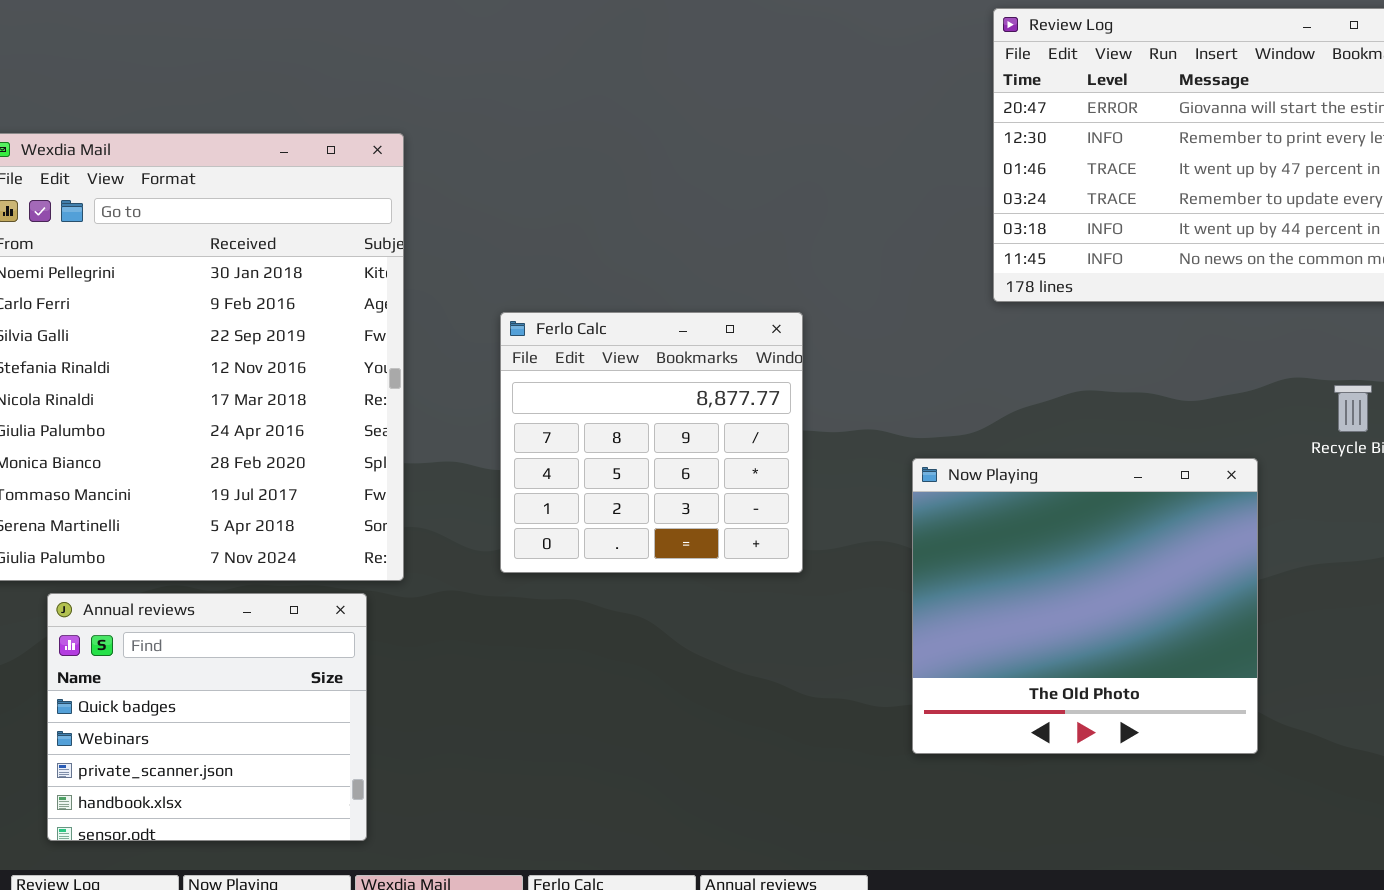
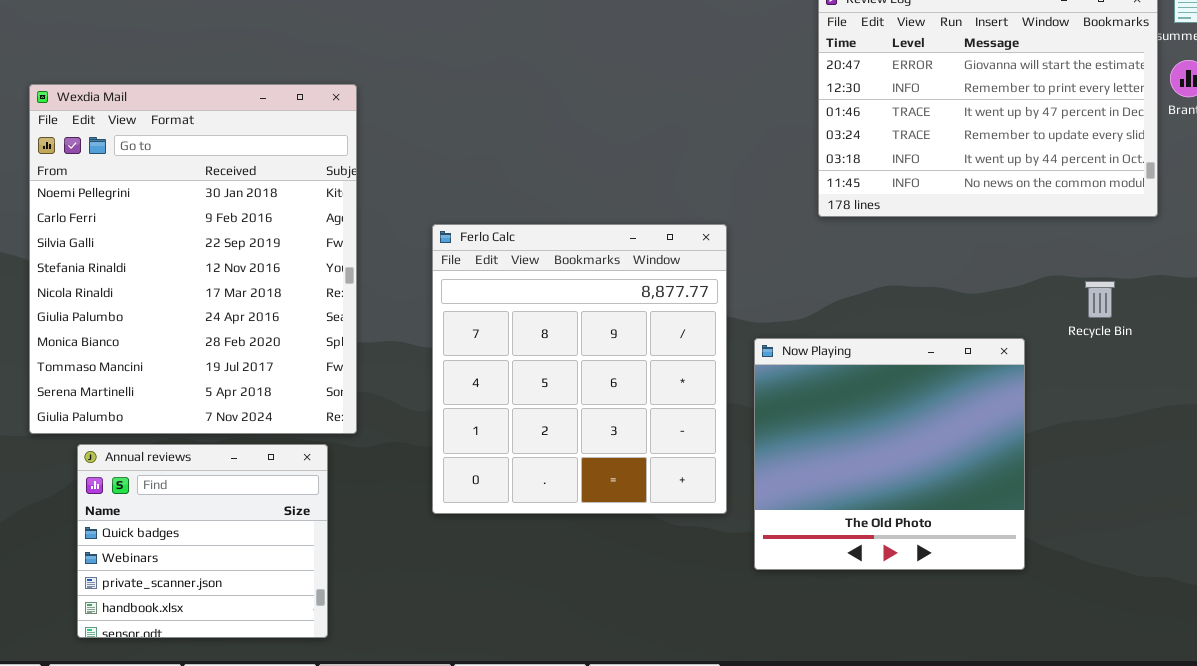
Ferlo Calc: [500,312,803,573] -> [432,224,727,514], resized

